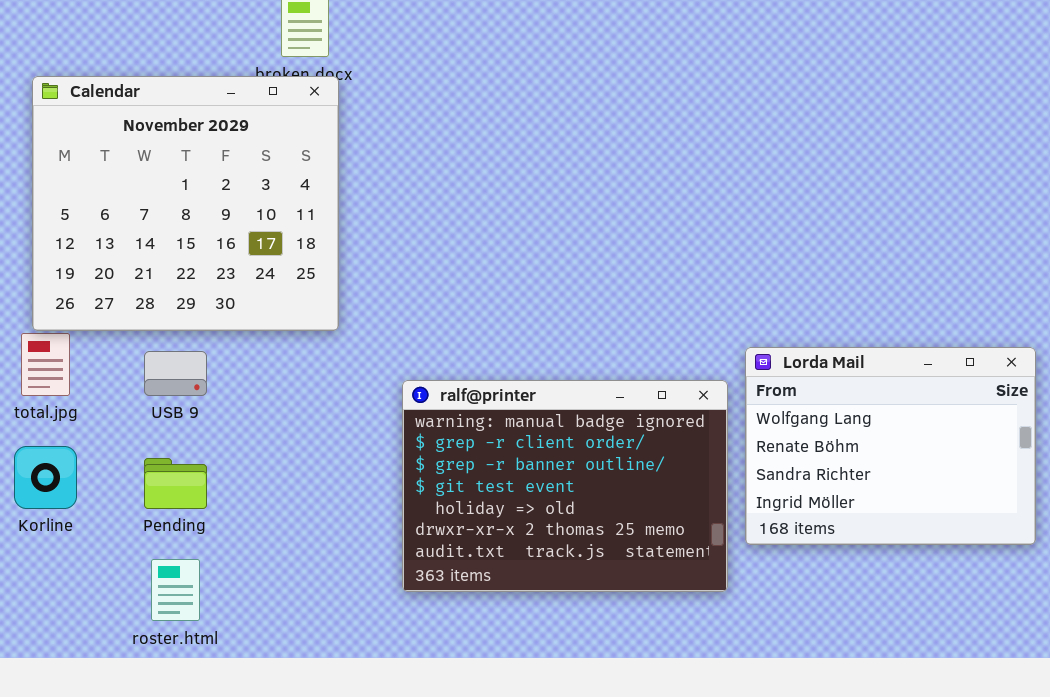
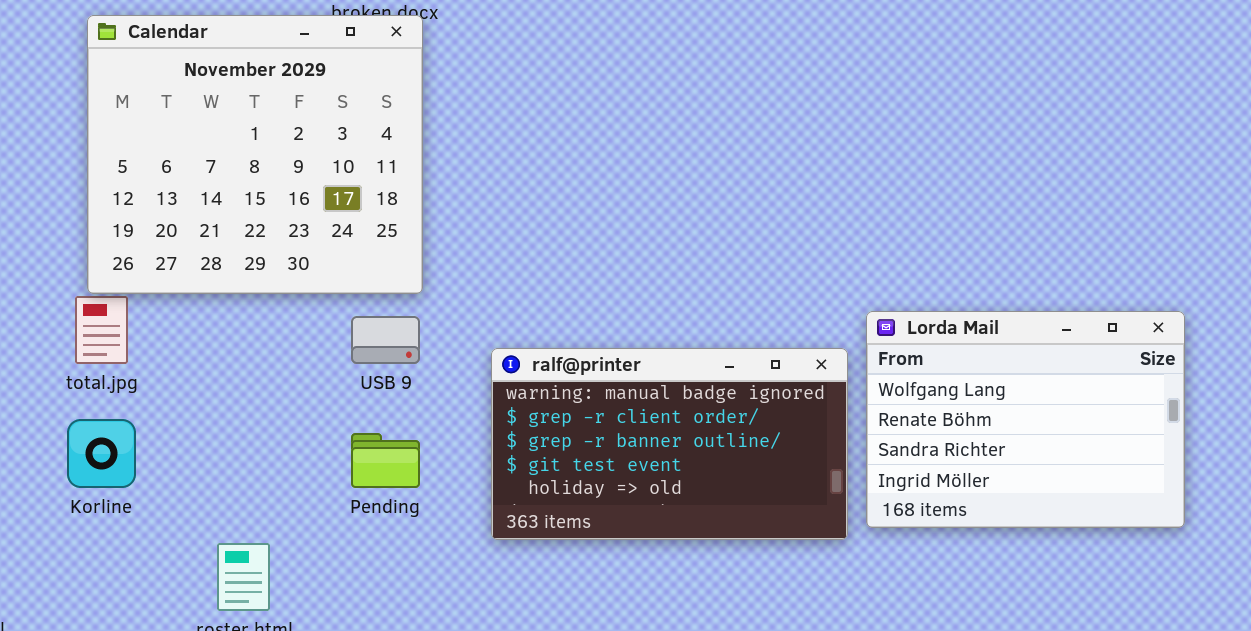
USB 9: [144,351,207,396] -> [351,316,420,364], moved
ralf@printer: [402,380,728,592] -> [491,348,848,540], resized
Pending: [144,458,207,509] -> [351,433,420,488], moved

